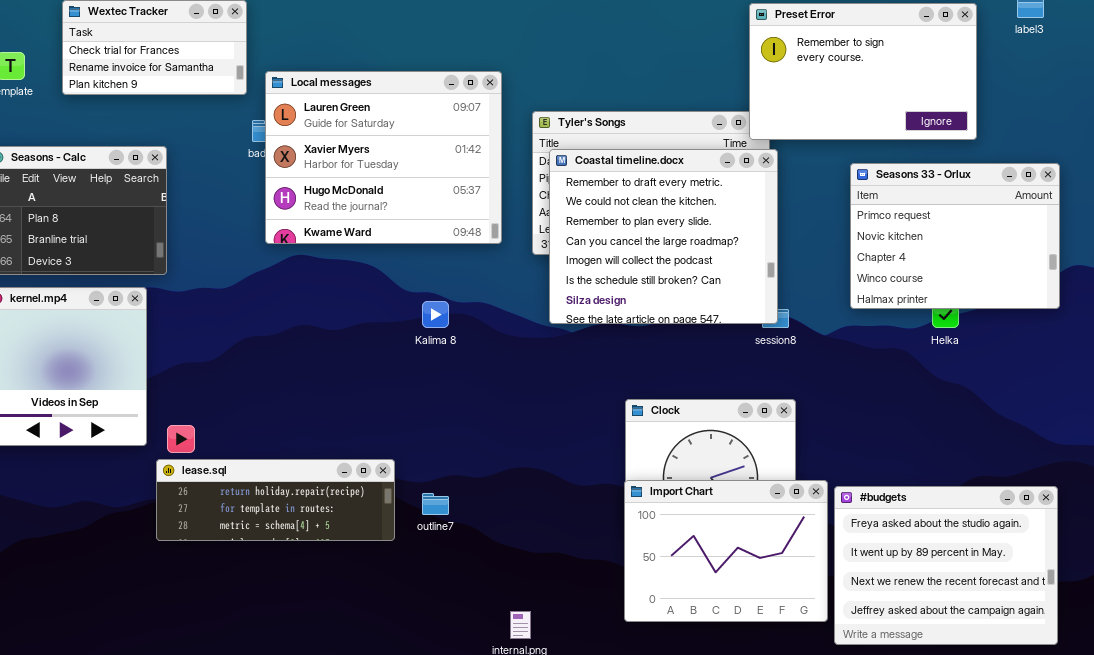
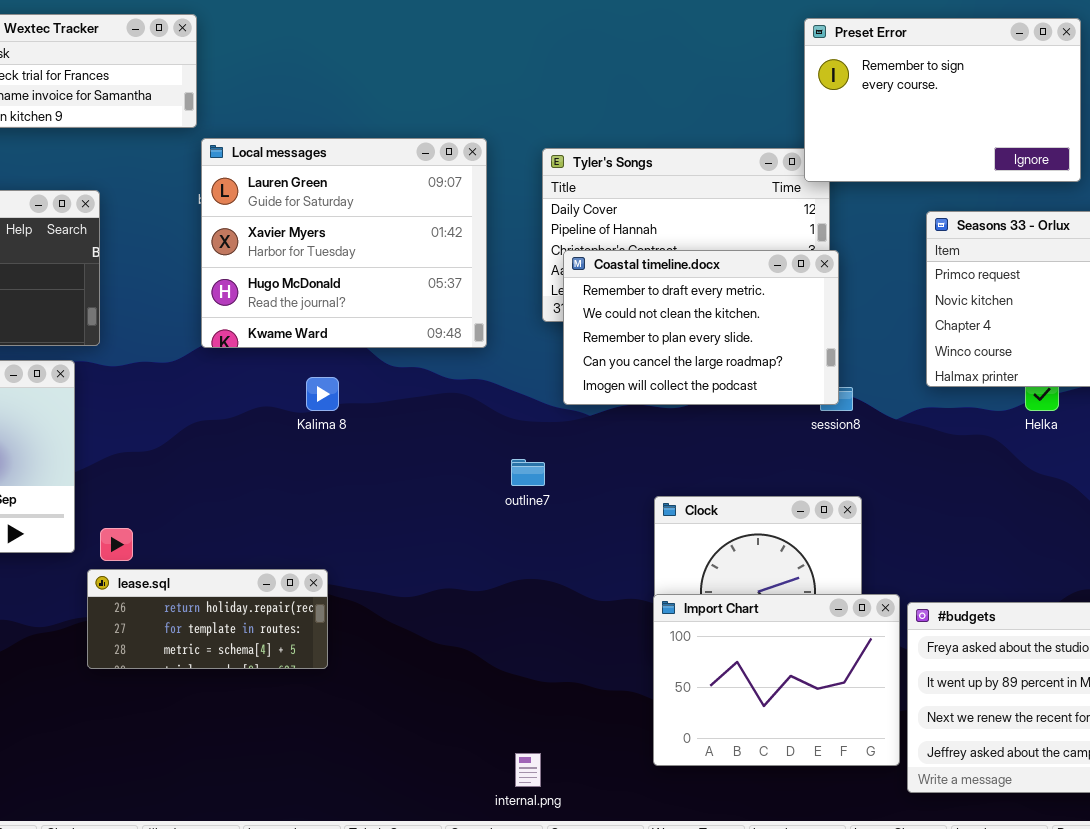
Local messages: [265,71,502,244] -> [201,138,487,348], moved
Coastal timeline.docx: [549,149,778,324] -> [563,250,839,405], resized
Kalima 8: [422,301,449,328] -> [306,377,339,411], moved
lease.sql: [156,459,395,541] -> [87,569,328,669], resized
outline7: [422,493,449,515] -> [511,459,545,486], moved

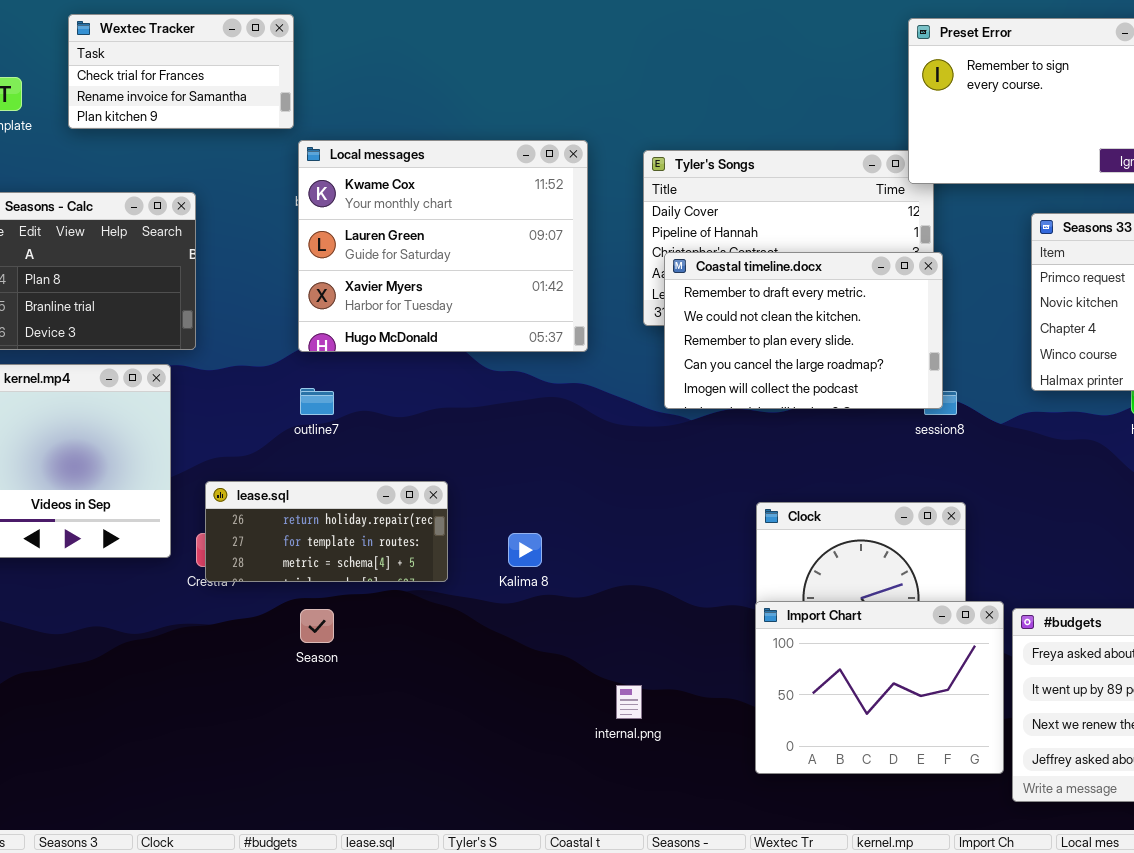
Local messages: [201,138,487,348] -> [298,140,588,352], scrolled up 1 row
Kalima 8: [306,377,339,411] -> [508,533,542,567], moved
outline7: [511,459,545,486] -> [300,388,334,415], moved
lease.sql: [87,569,328,669] -> [205,481,448,582], moved
internal.png: [515,753,541,787] -> [616,685,642,719], moved

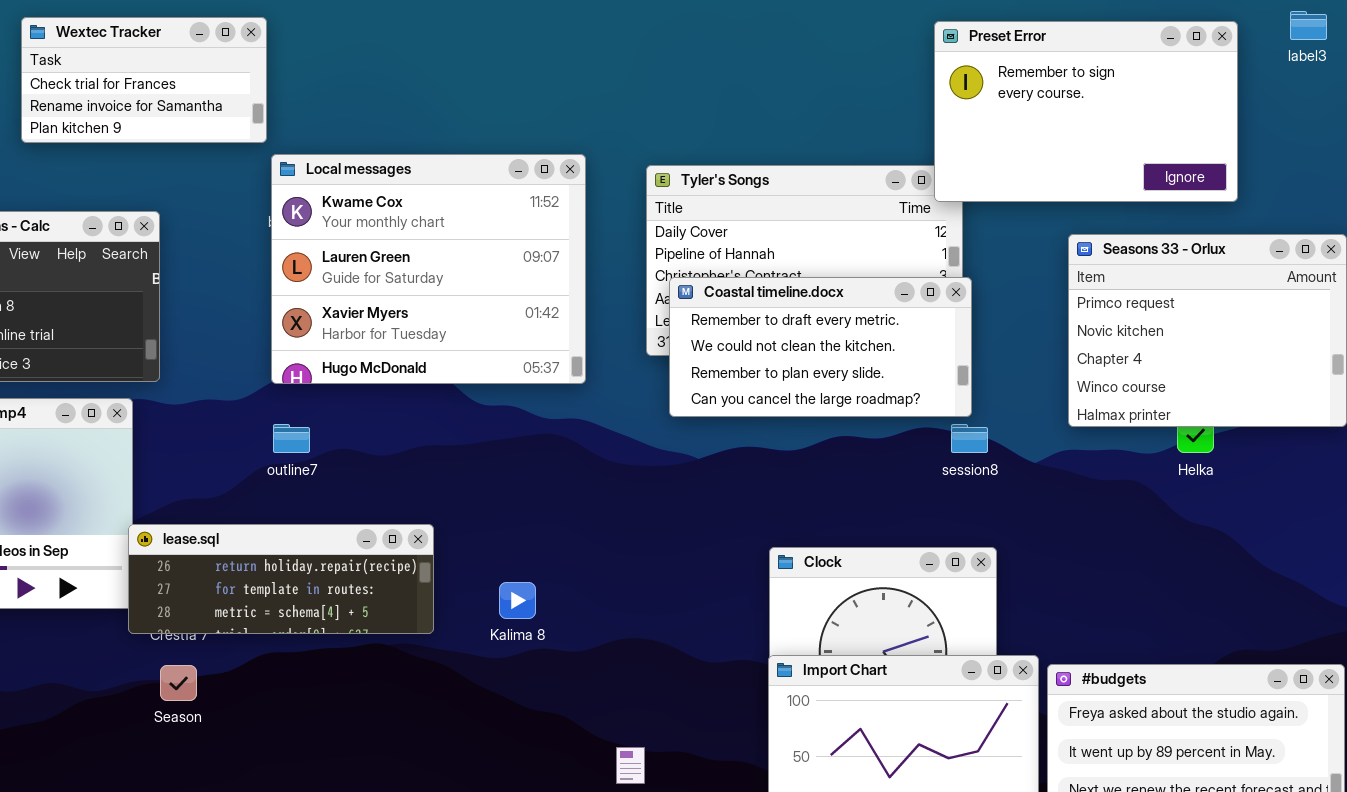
Coastal timeline.docx: [664,252,943,409] -> [669,277,972,417], resized
lease.sql: [205,481,448,582] -> [128,524,434,634], resized
Season: [300,609,334,643] -> [160,665,197,701], moved

